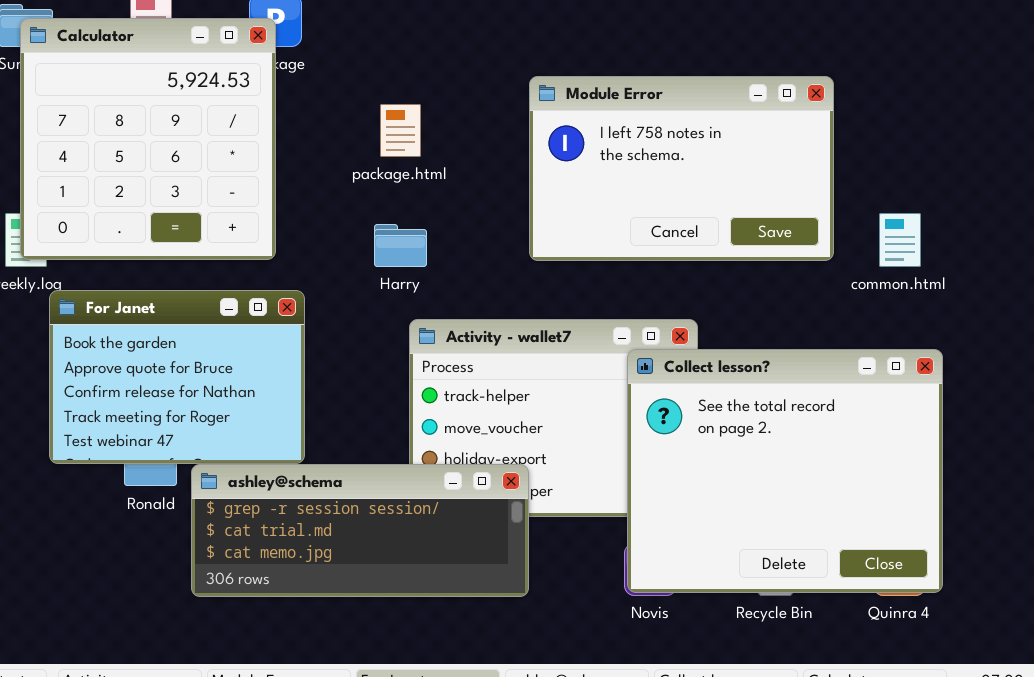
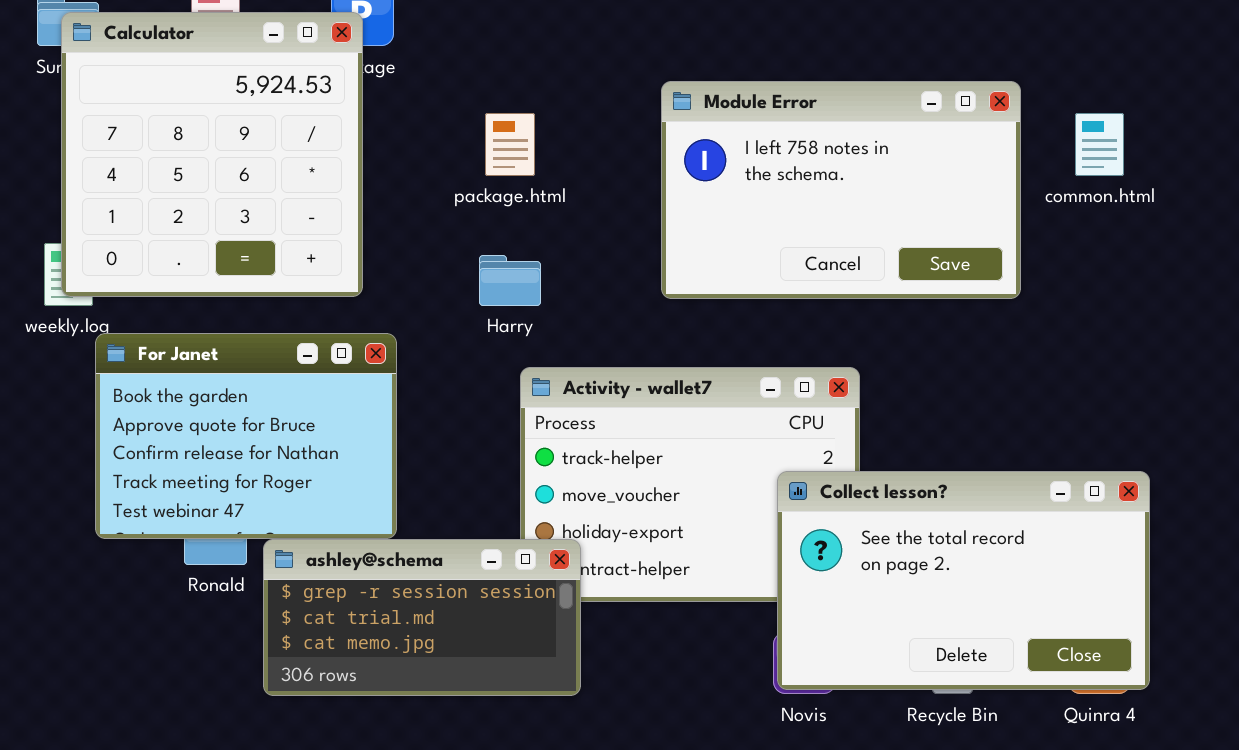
common.html: [879,213,921,267] -> [1075,113,1124,176], moved
Collect lesson?: [627,349,943,593] -> [777,471,1150,690], resized
ashley@schema: [191,464,529,597] -> [263,539,581,696], resized

